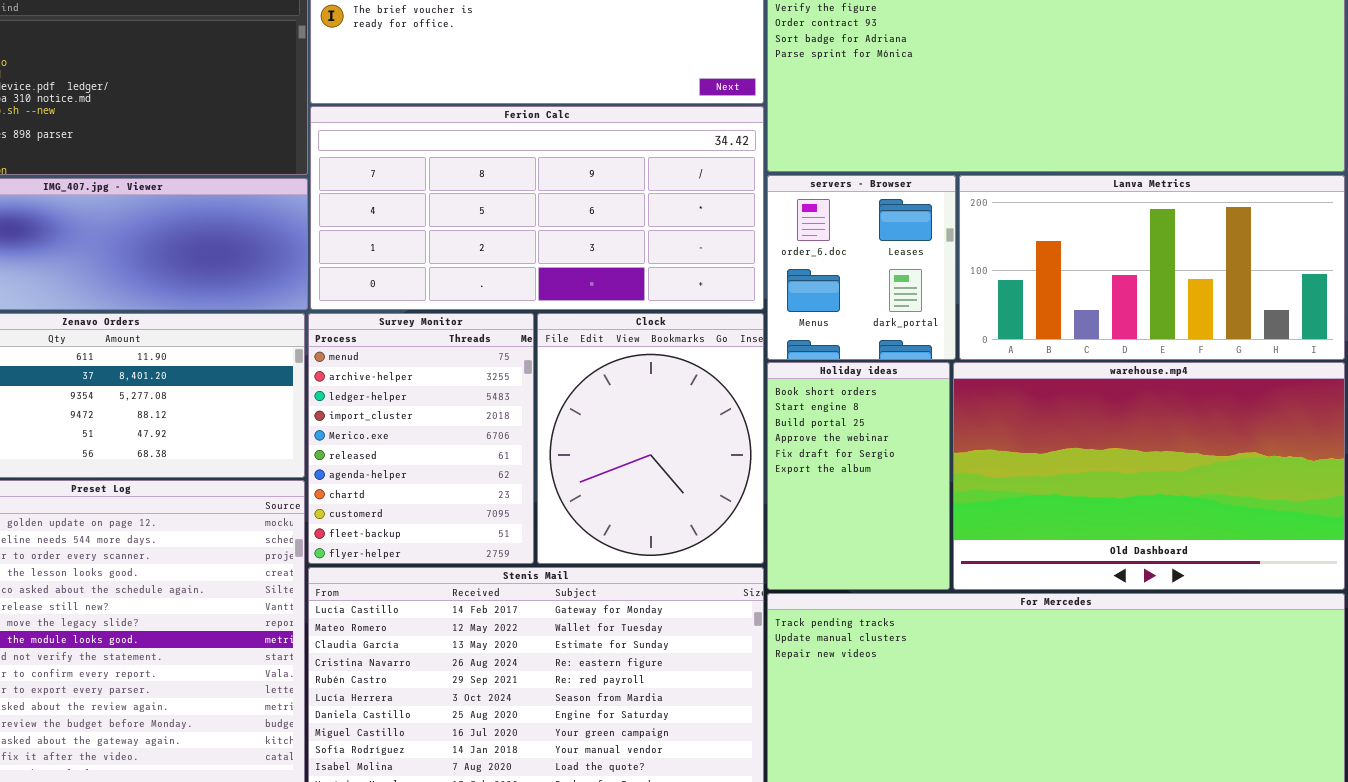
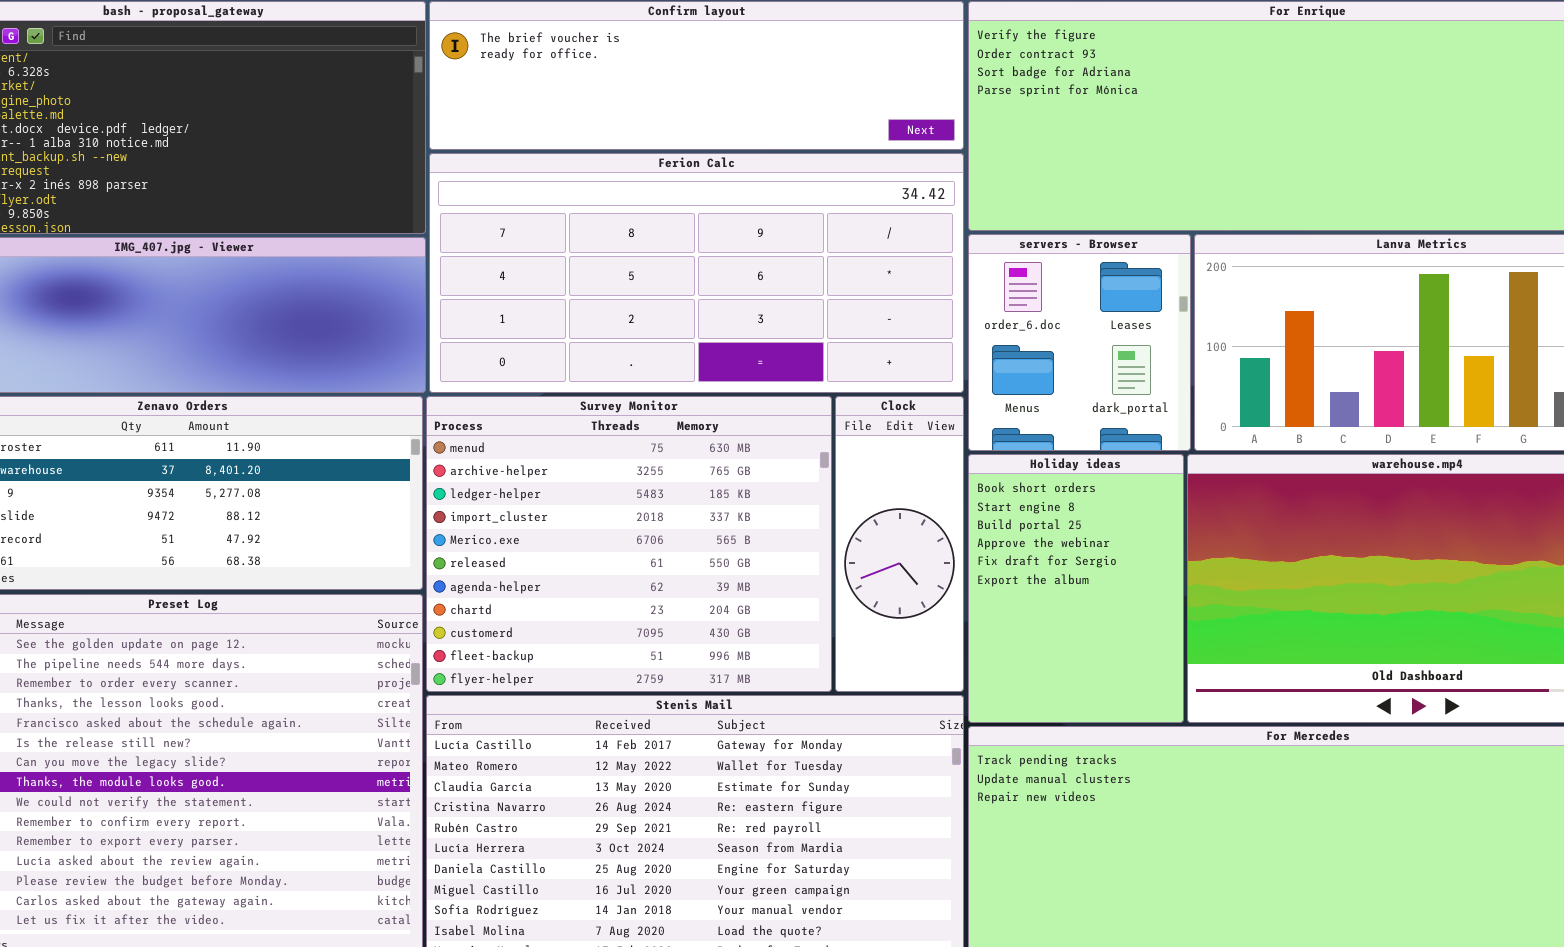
Survey Monitor: [308,313,534,564] -> [426,396,832,692], resized
Clock: [537,313,764,564] -> [835,396,964,692], resized

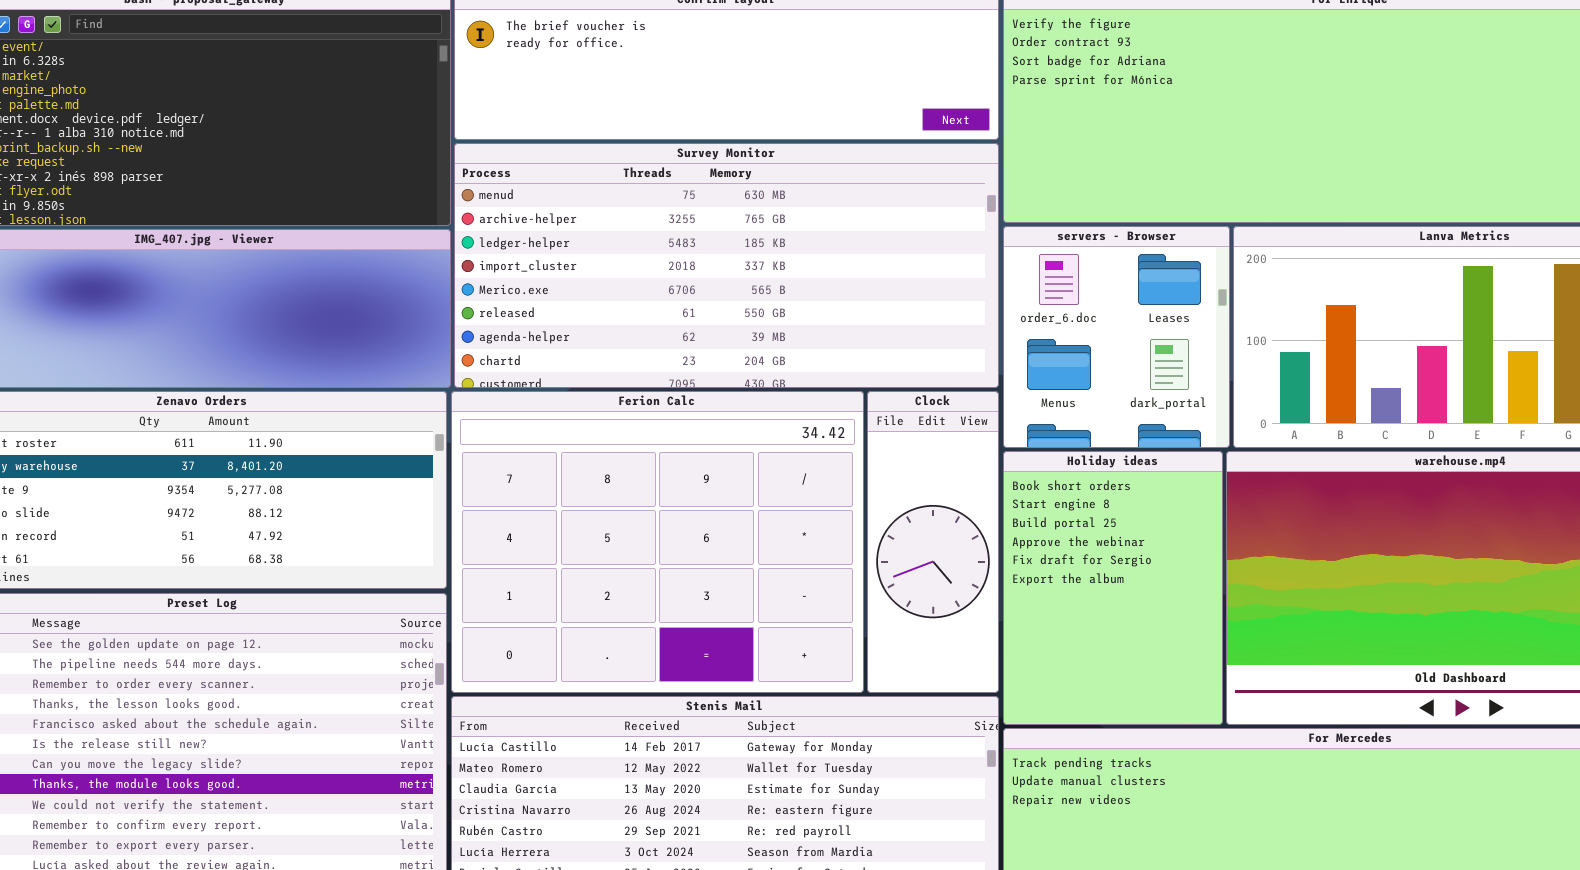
Ferion Calc: [429,153,964,393] -> [451,391,864,693], moved, resized
Survey Monitor: [426,396,832,692] -> [454,143,999,388], moved, resized

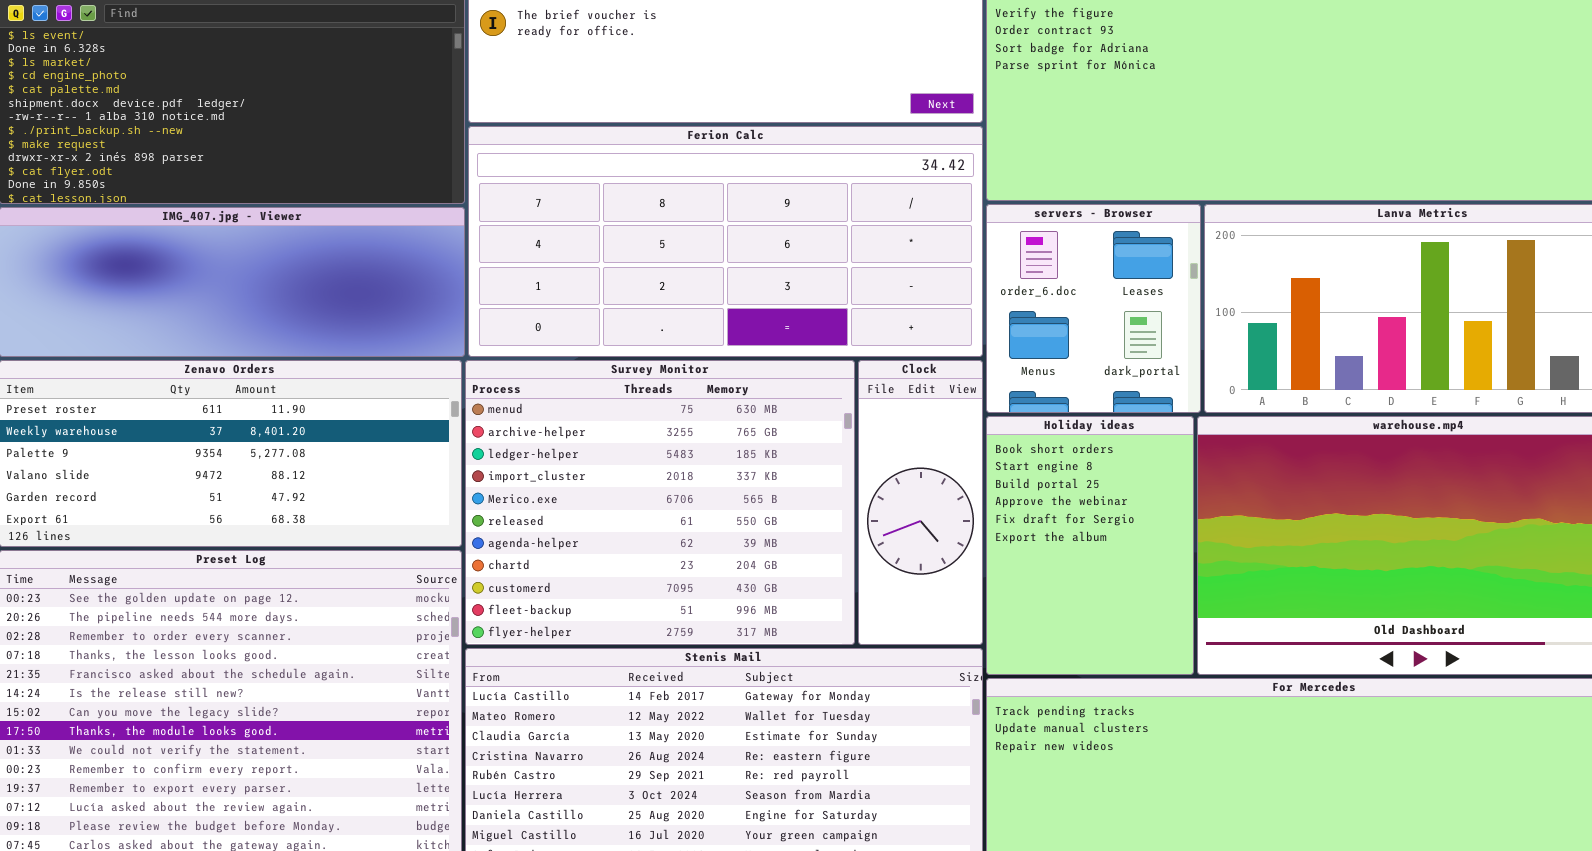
Survey Monitor: [454,143,999,388] -> [465,360,855,645], moved, resized
Ferion Calc: [451,391,864,693] -> [468,126,983,357], moved, resized

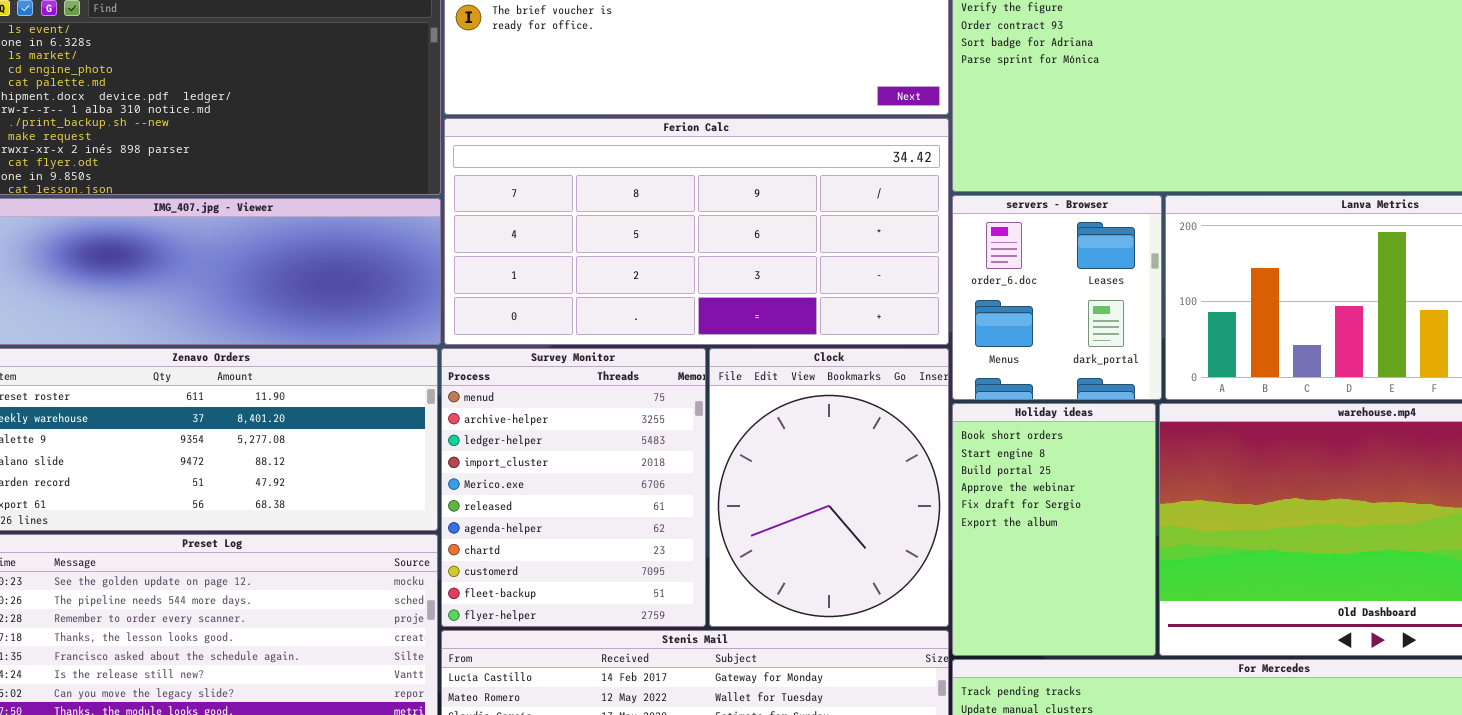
Survey Monitor: [465,360,855,645] -> [441,348,706,627], resized
Clock: [858,360,983,645] -> [709,348,949,627], resized

